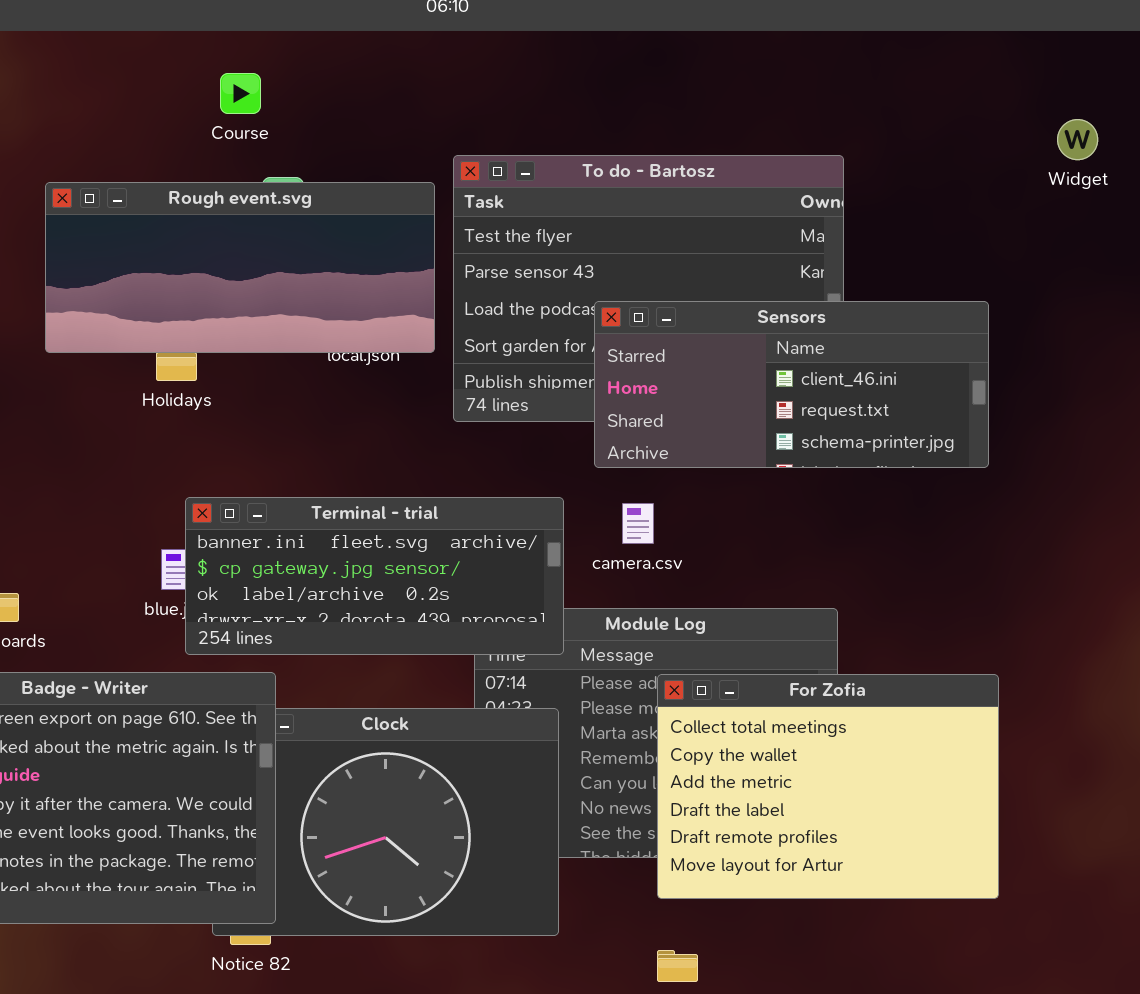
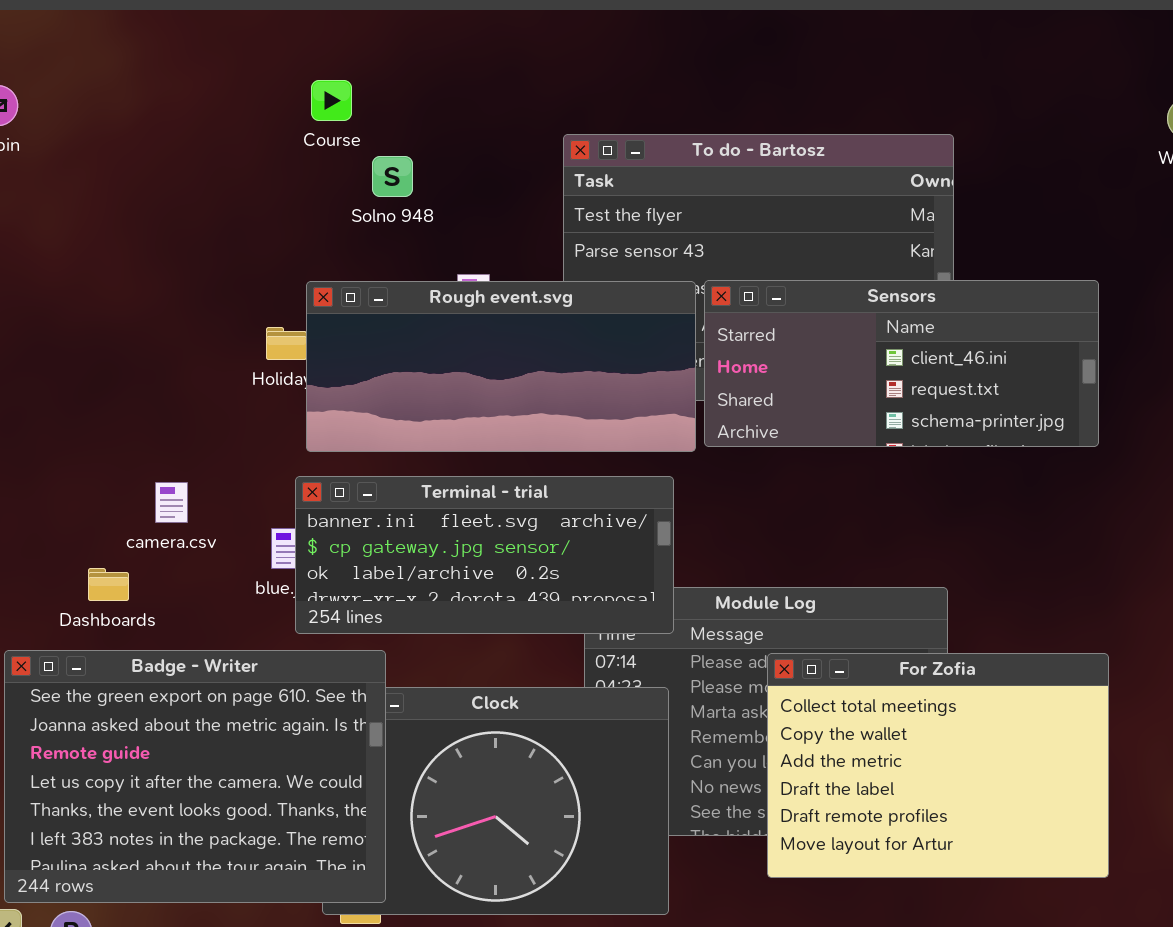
Course: [220,73,261,114] -> [311,80,352,121], moved
Rough event.svg: [45,182,435,353] -> [306,281,696,452], moved
camera.csv: [622,503,654,544] -> [155,482,188,523], moved

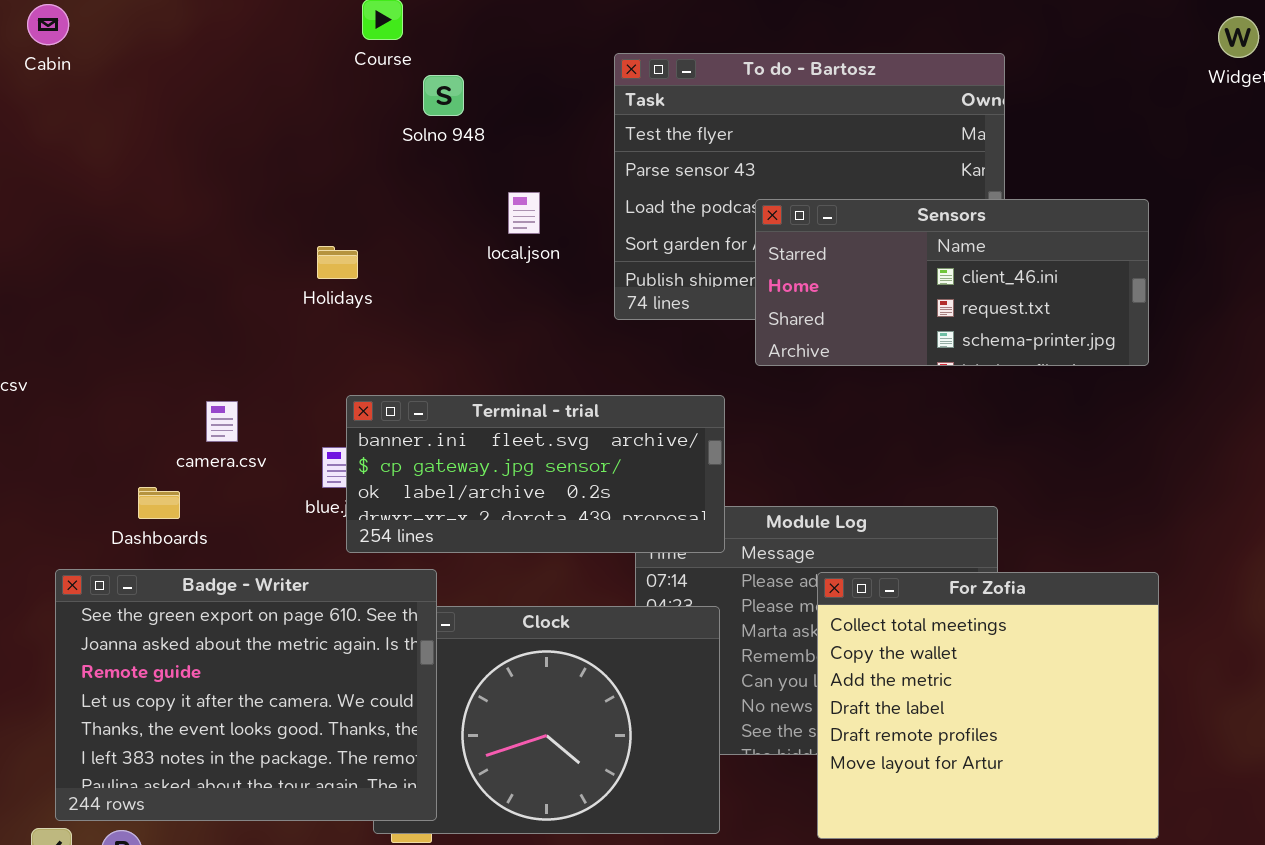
Rough event.svg: [306,281,696,452] -> none, closed
For Zofia: [767,653,1109,878] -> [817,572,1159,839], resized

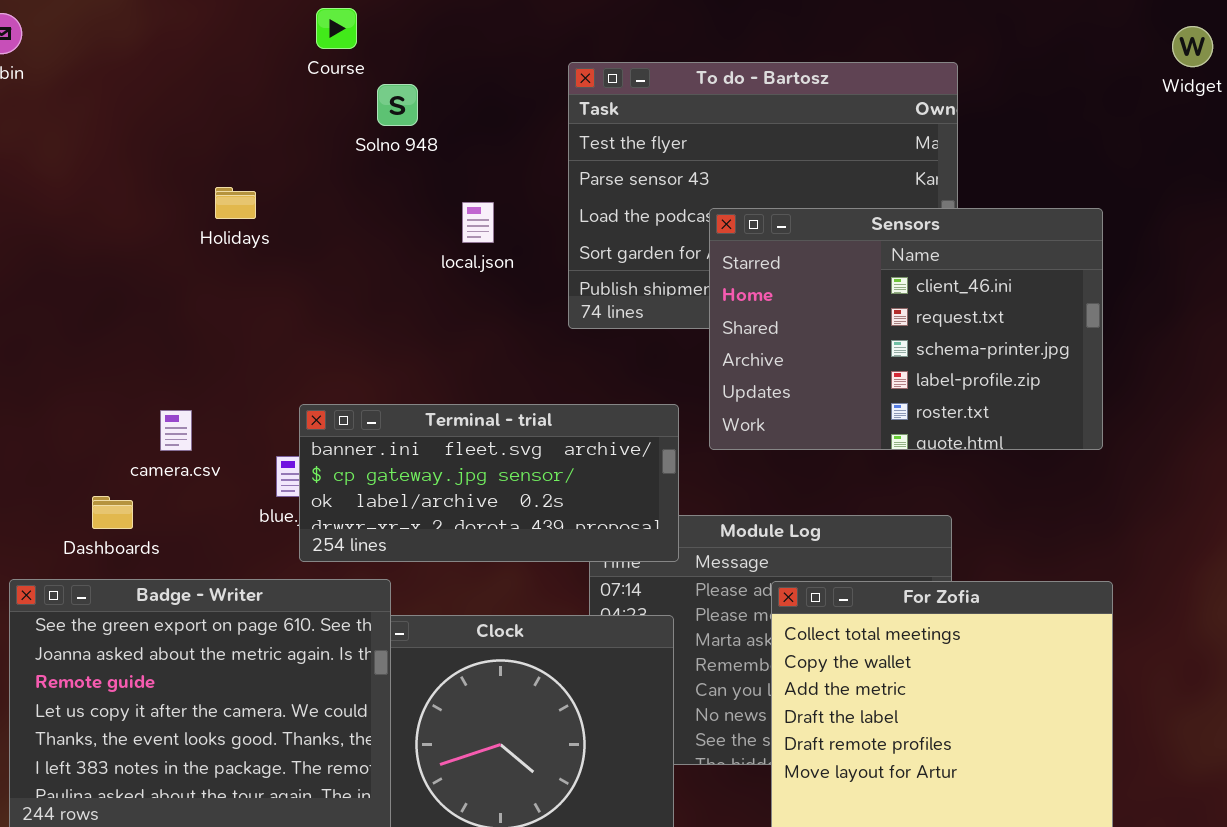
Sensors: [755,199,1149,366] -> [709,208,1103,450], resized
Holidays: [317,246,358,279] -> [215,187,256,219], moved

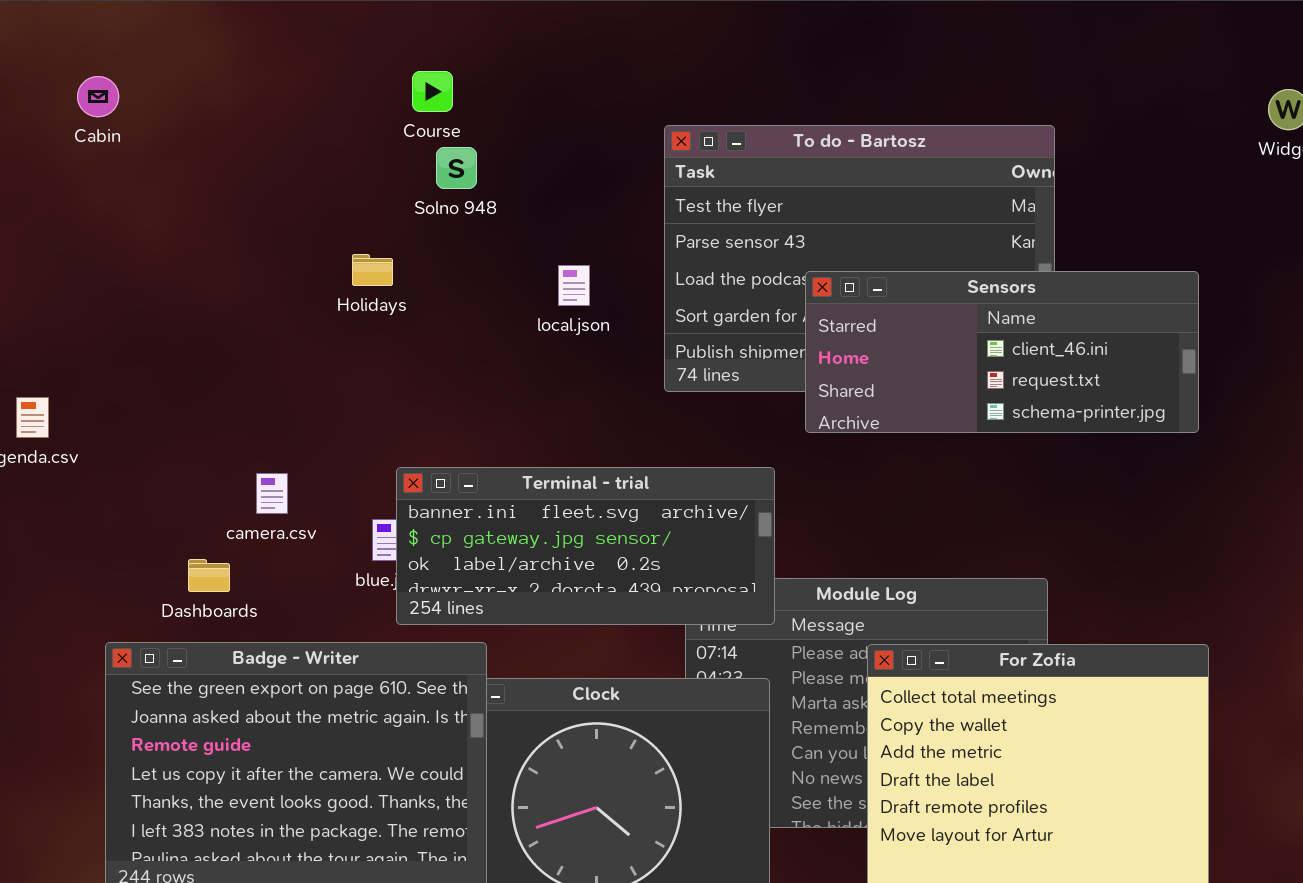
Solno 948: [377,84,418,126] -> [436,147,477,189], moved
Holidays: [215,187,256,219] -> [352,254,393,286], moved
Sensors: [709,208,1103,450] -> [805,271,1199,433], resized

